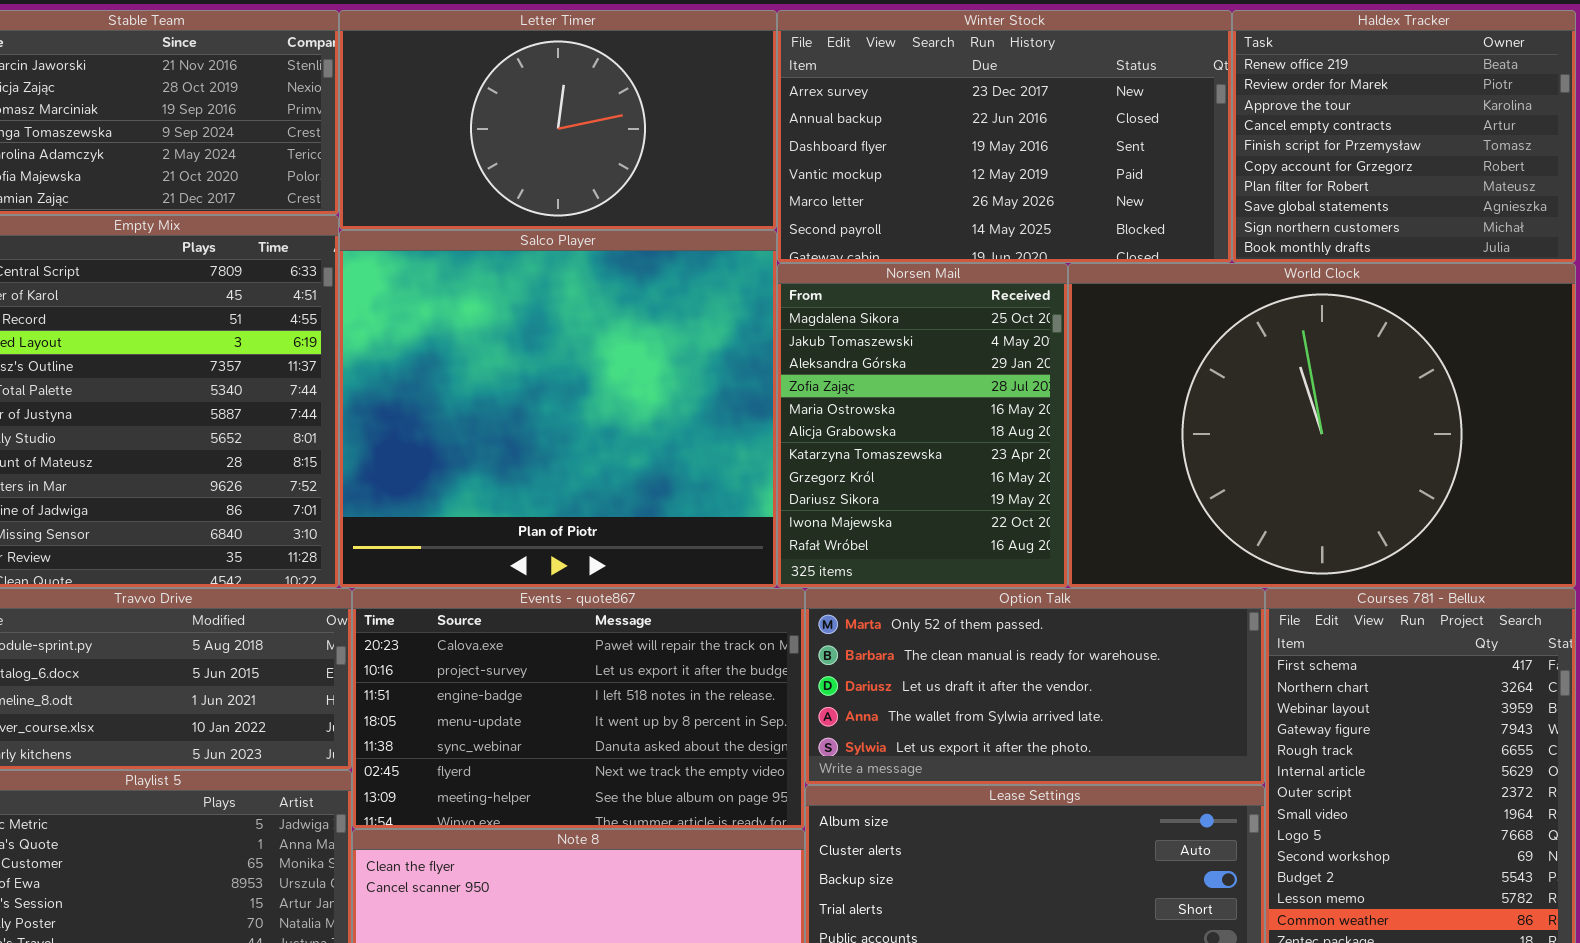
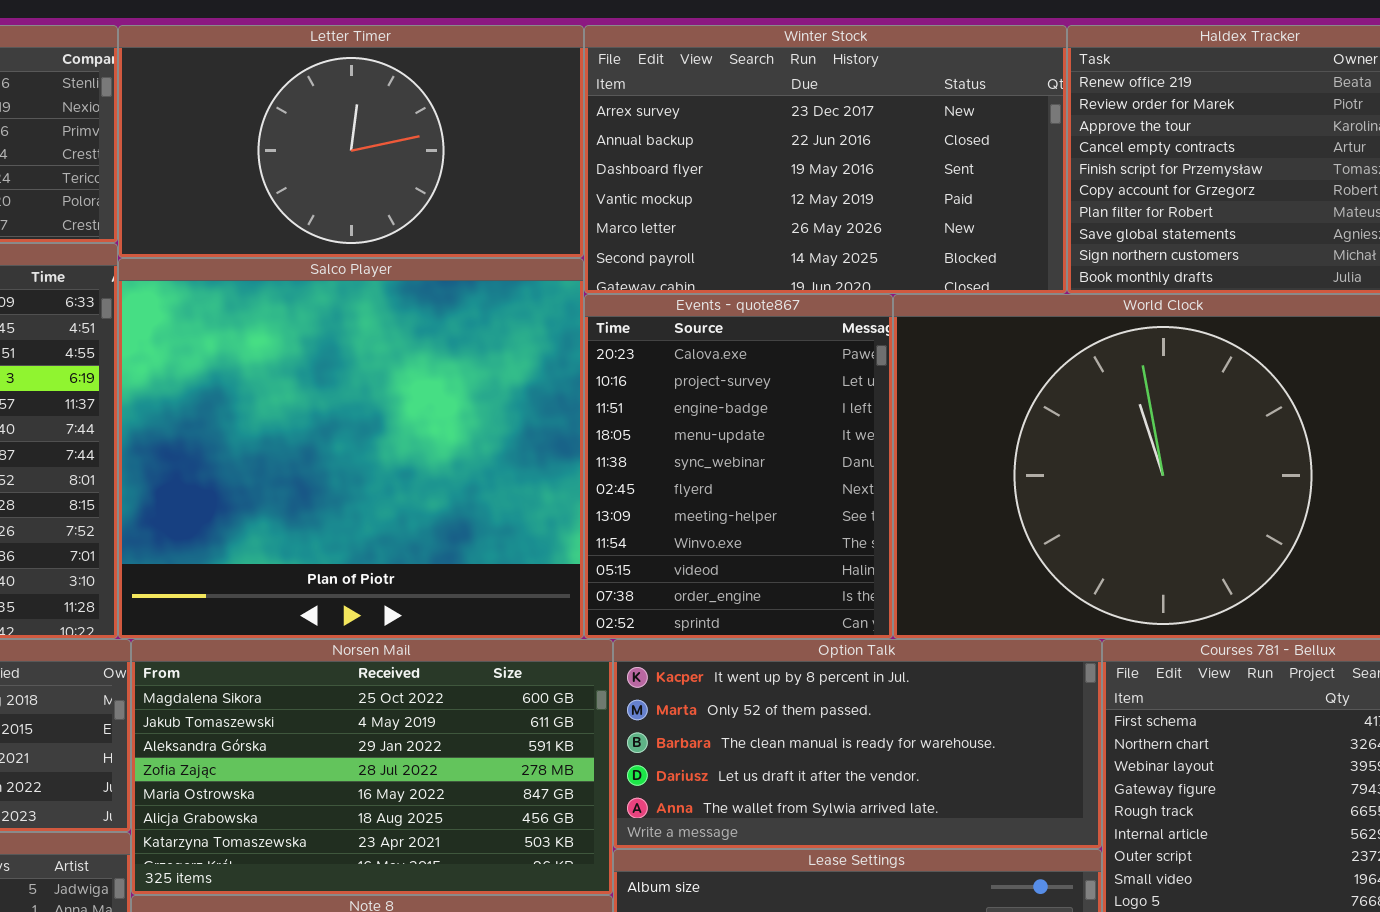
Norsen Mail: [777,263,1068,588] -> [131,639,613,895], moved, resized
Events - quote867: [352,588,805,829] -> [584,294,893,639], moved, resized
Option Talk: [805,588,1265,785] -> [613,639,1102,849], scrolled up 1 row

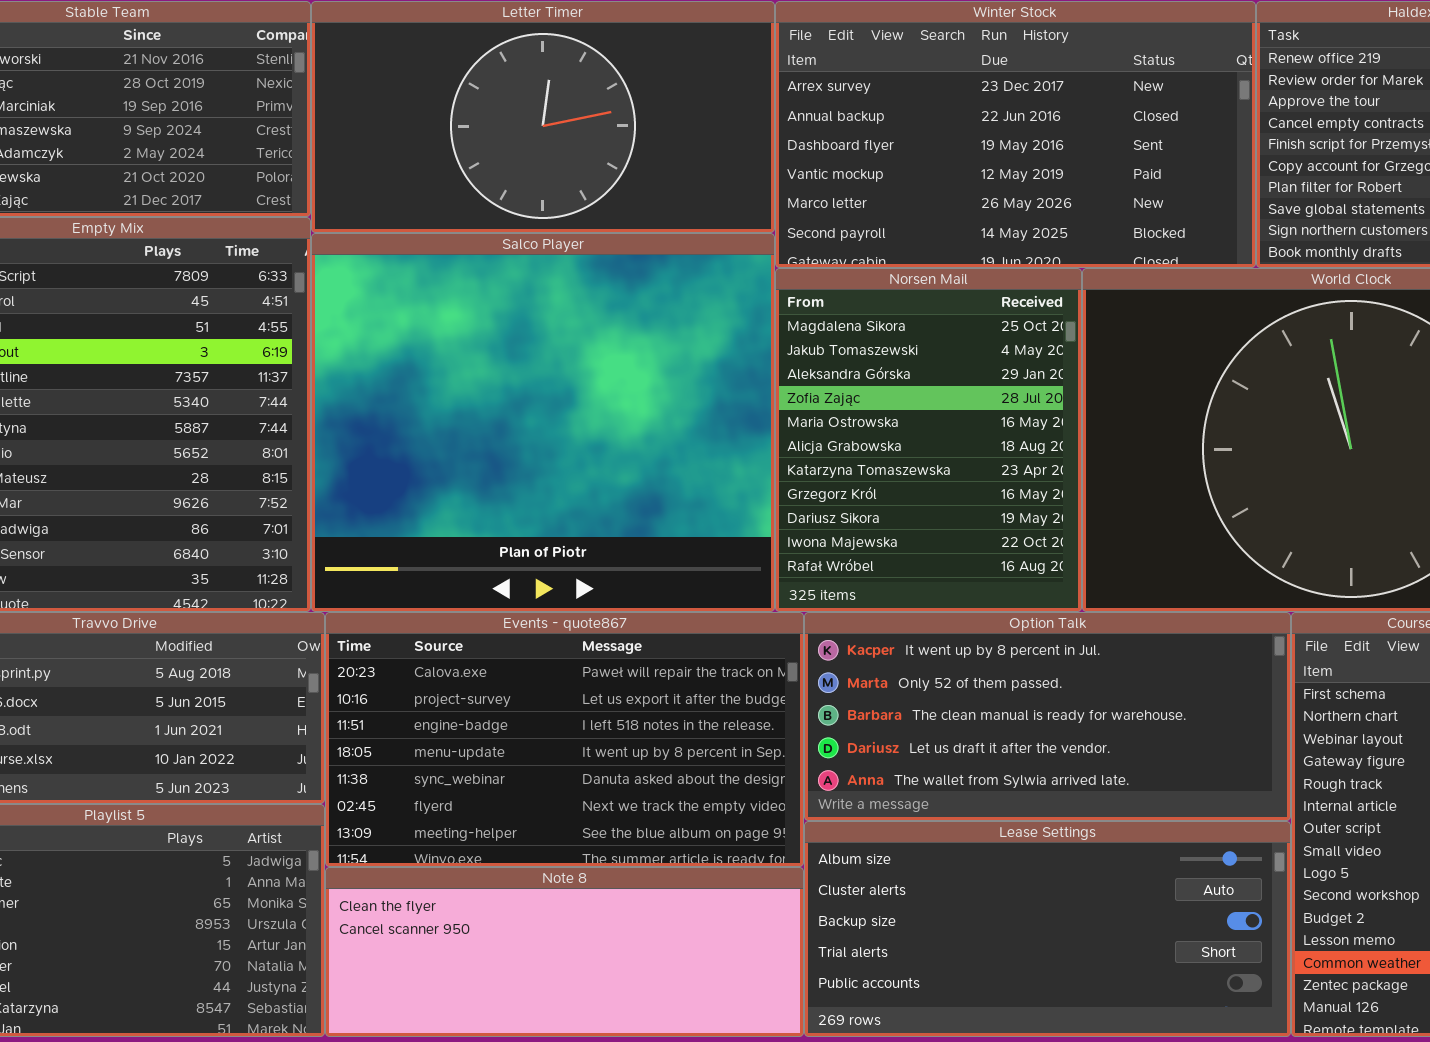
Events - quote867: [584,294,893,639] -> [325,612,804,867], moved, resized
Norsen Mail: [131,639,613,895] -> [775,268,1082,612], moved, resized

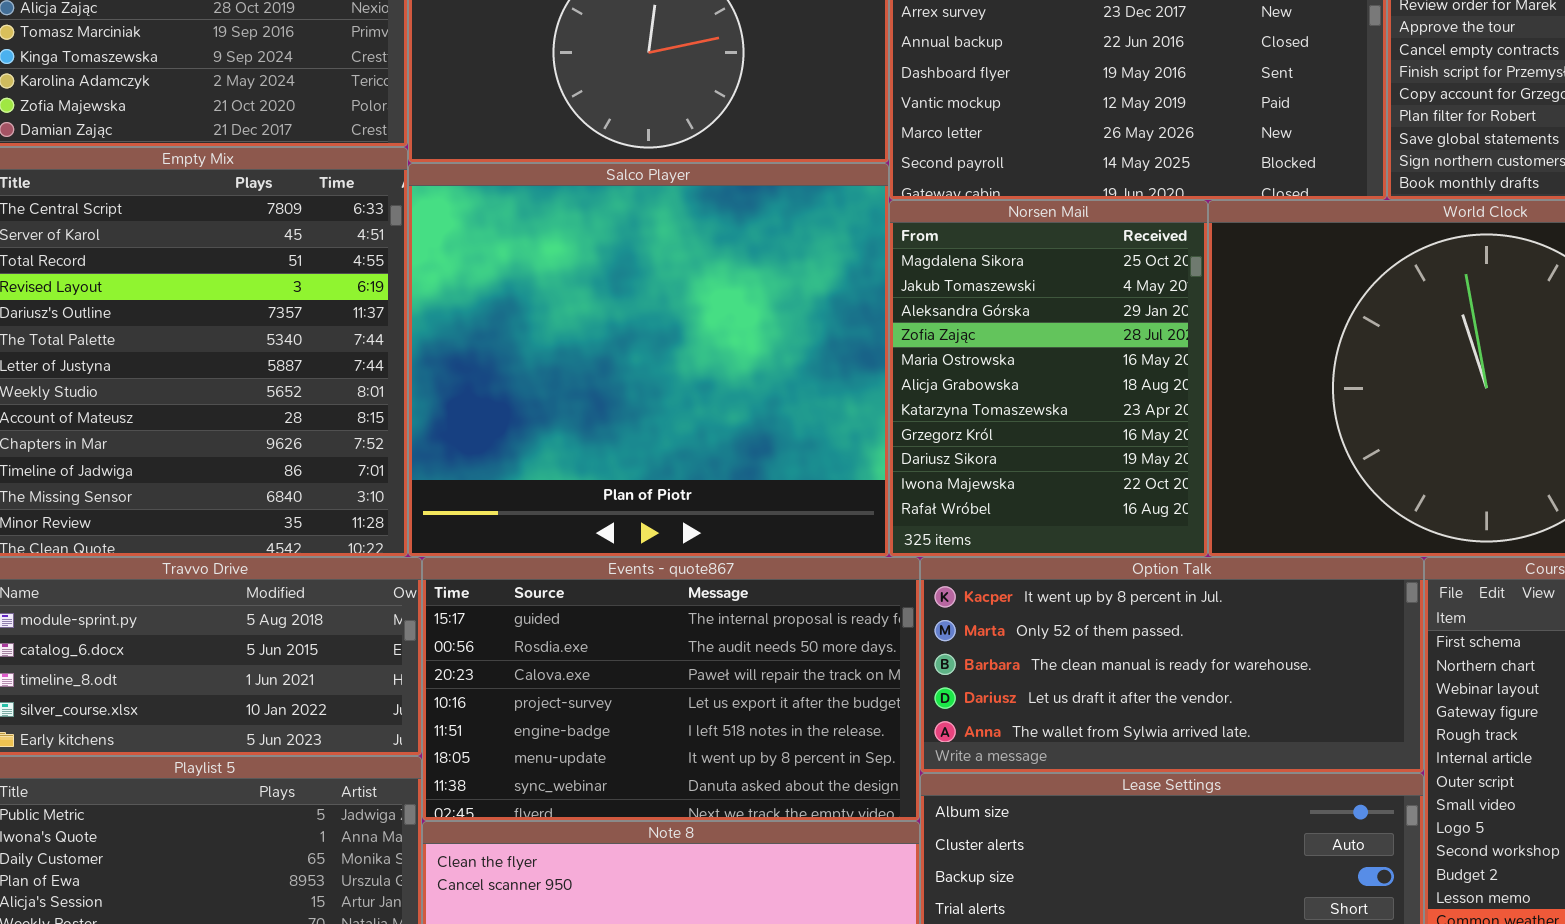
Events - quote867: [325,612,804,867] -> [422,557,920,821], scrolled up 2 rows

